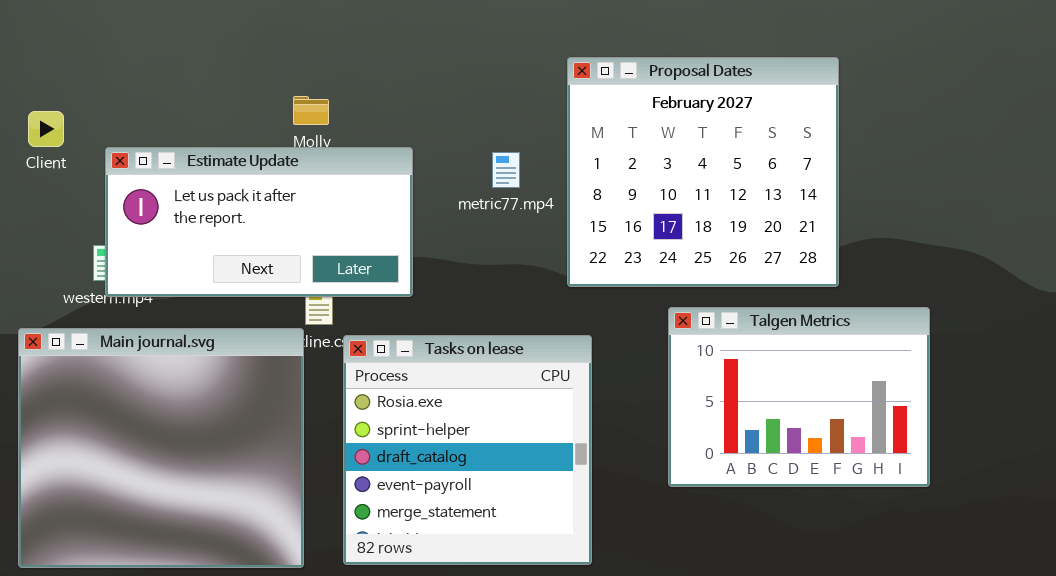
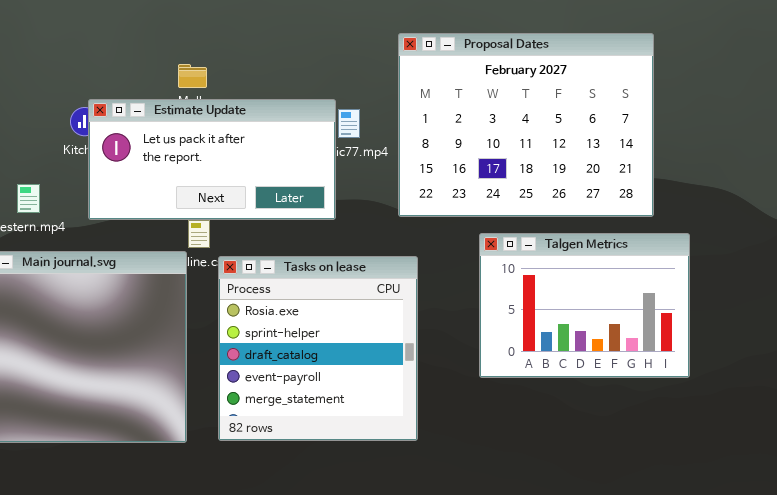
Proposal Dates: [567,57,839,287] -> [398,33,654,217], resized
Estimate Update: [105,147,413,297] -> [88,99,336,220], moved

